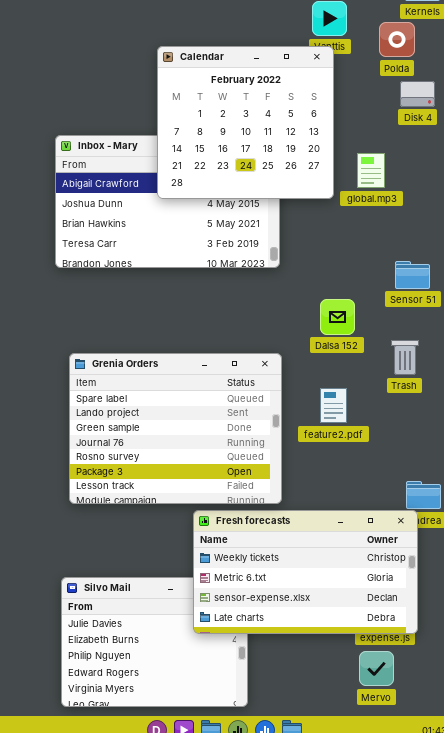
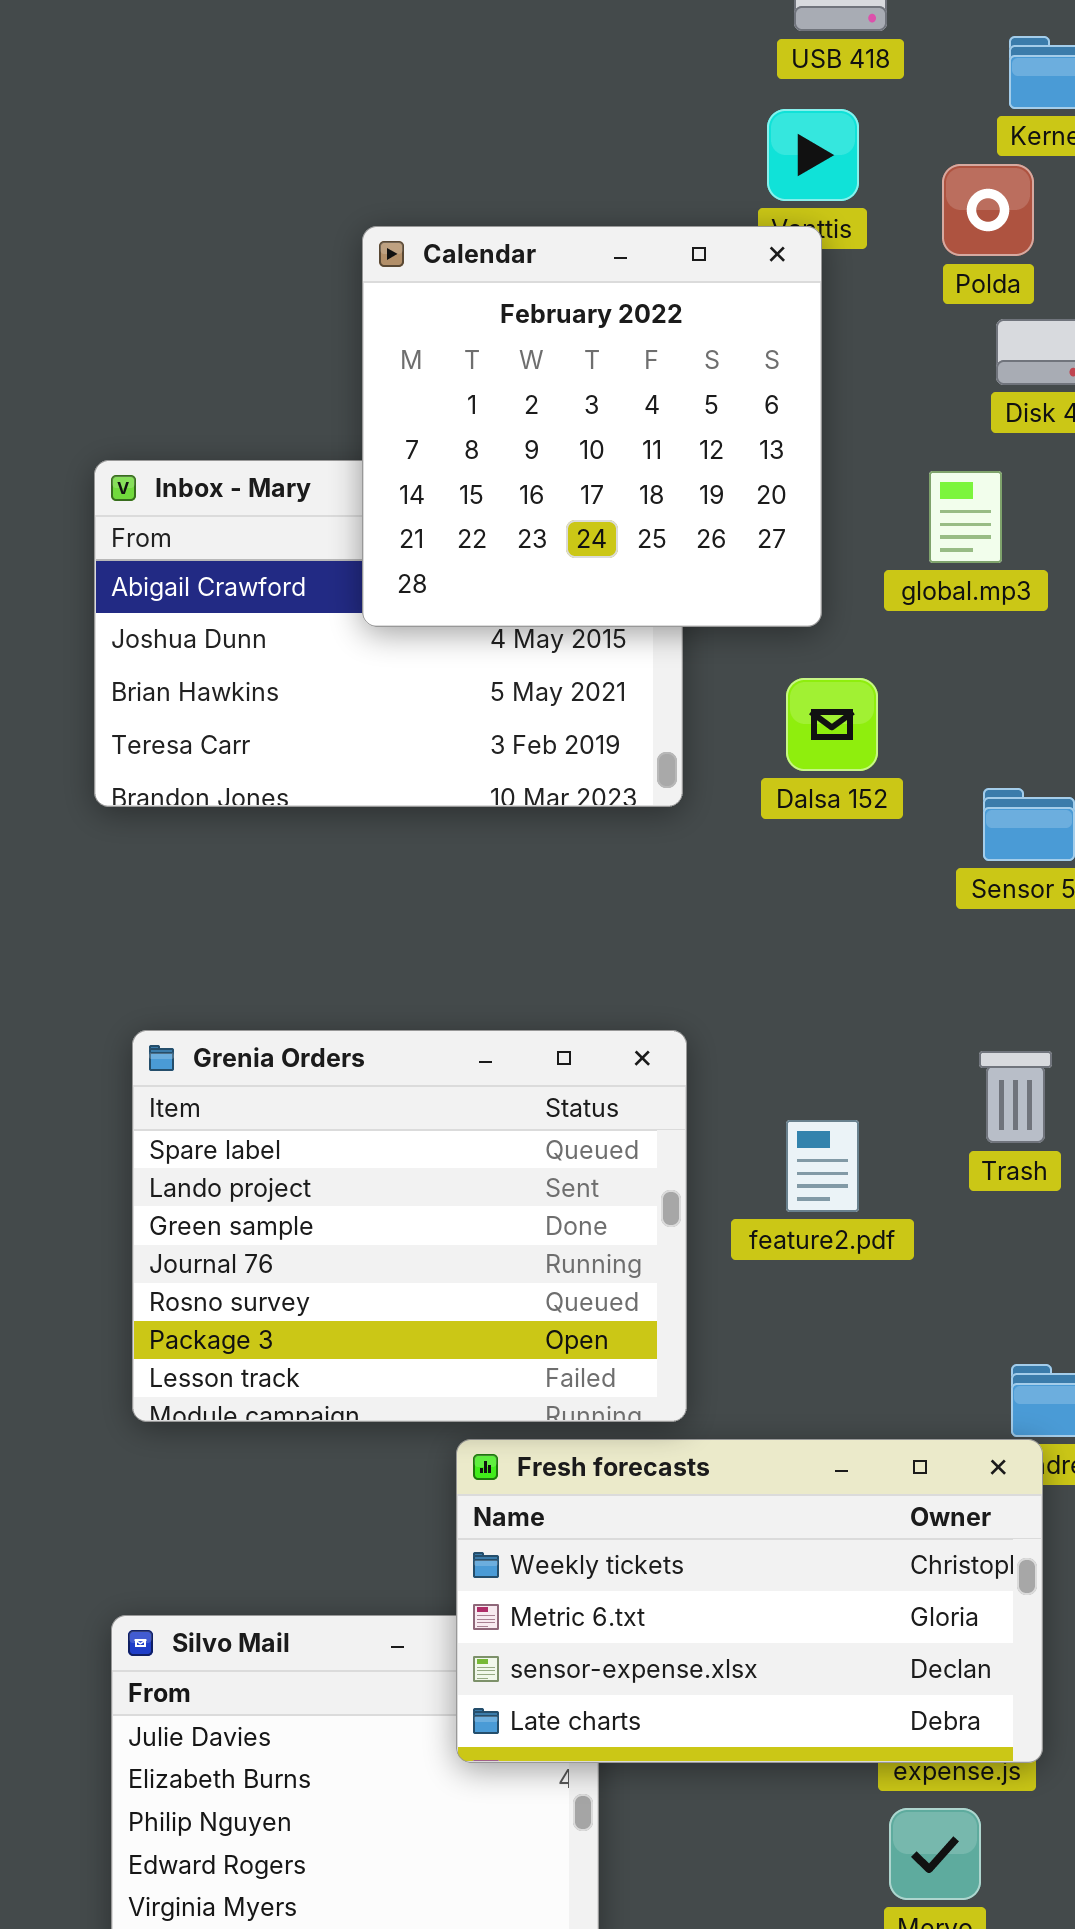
global.mp3: [357,153,385,188] -> [929,471,1002,563], moved
Dalsa 152: [320,299,355,335] -> [786,678,878,771], moved
Trash: [391,340,419,375] -> [979,1051,1052,1143], moved

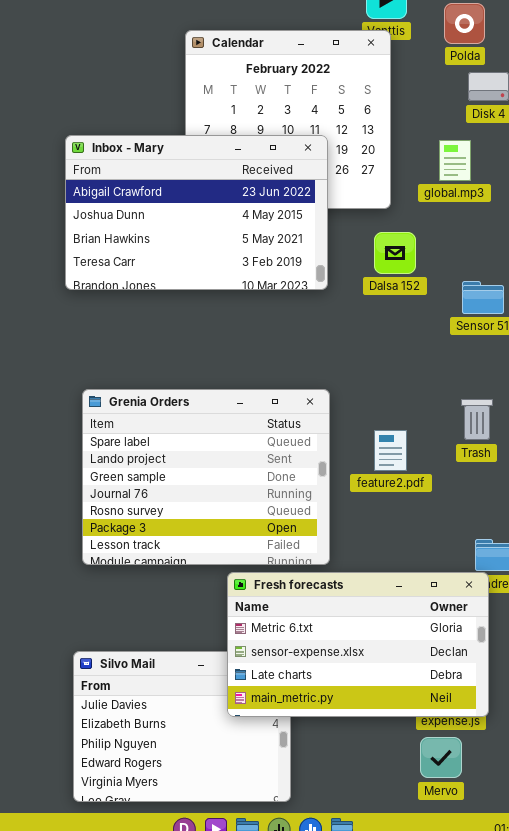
Inbox - Mary: [94,460,683,807] -> [65,135,328,290], raised
Fresh forecasts: [456,1439,1043,1763] -> [227,572,489,717], scrolled down 1 row

